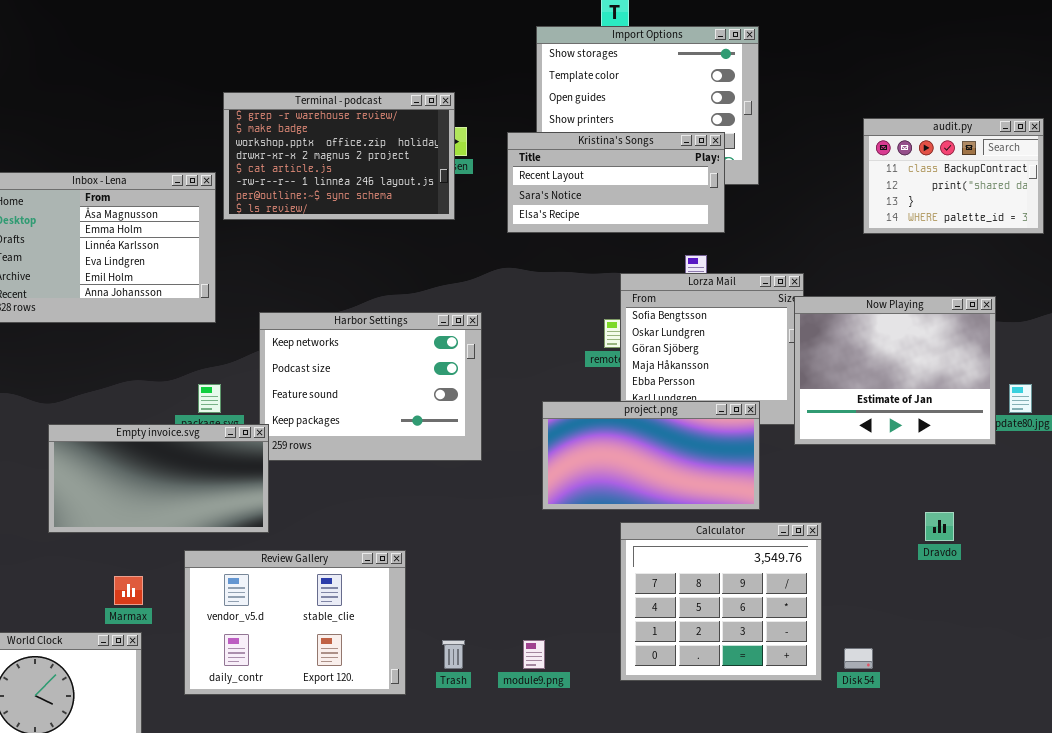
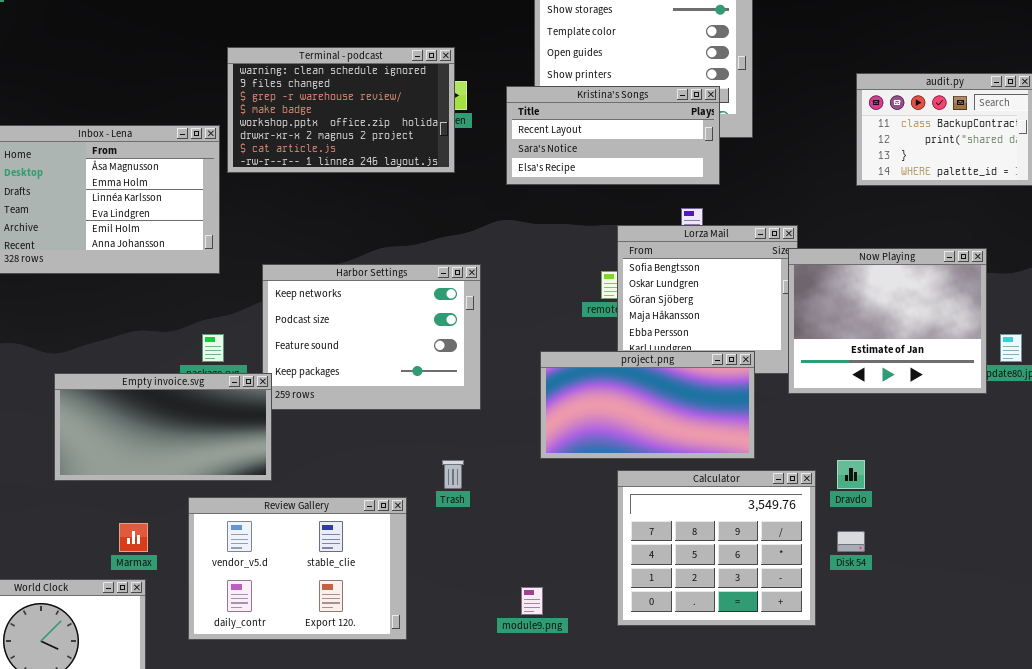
Terminal - podcast: [223,92,455,220] -> [227,47,455,173], scrolled up 2 rows
Dravdo: [925,512,954,541] -> [837,460,865,489], moved
Trash: [442,640,465,669] -> [442,460,464,489], moved
Disk 54: [844,648,873,669] -> [837,531,865,552], moved

